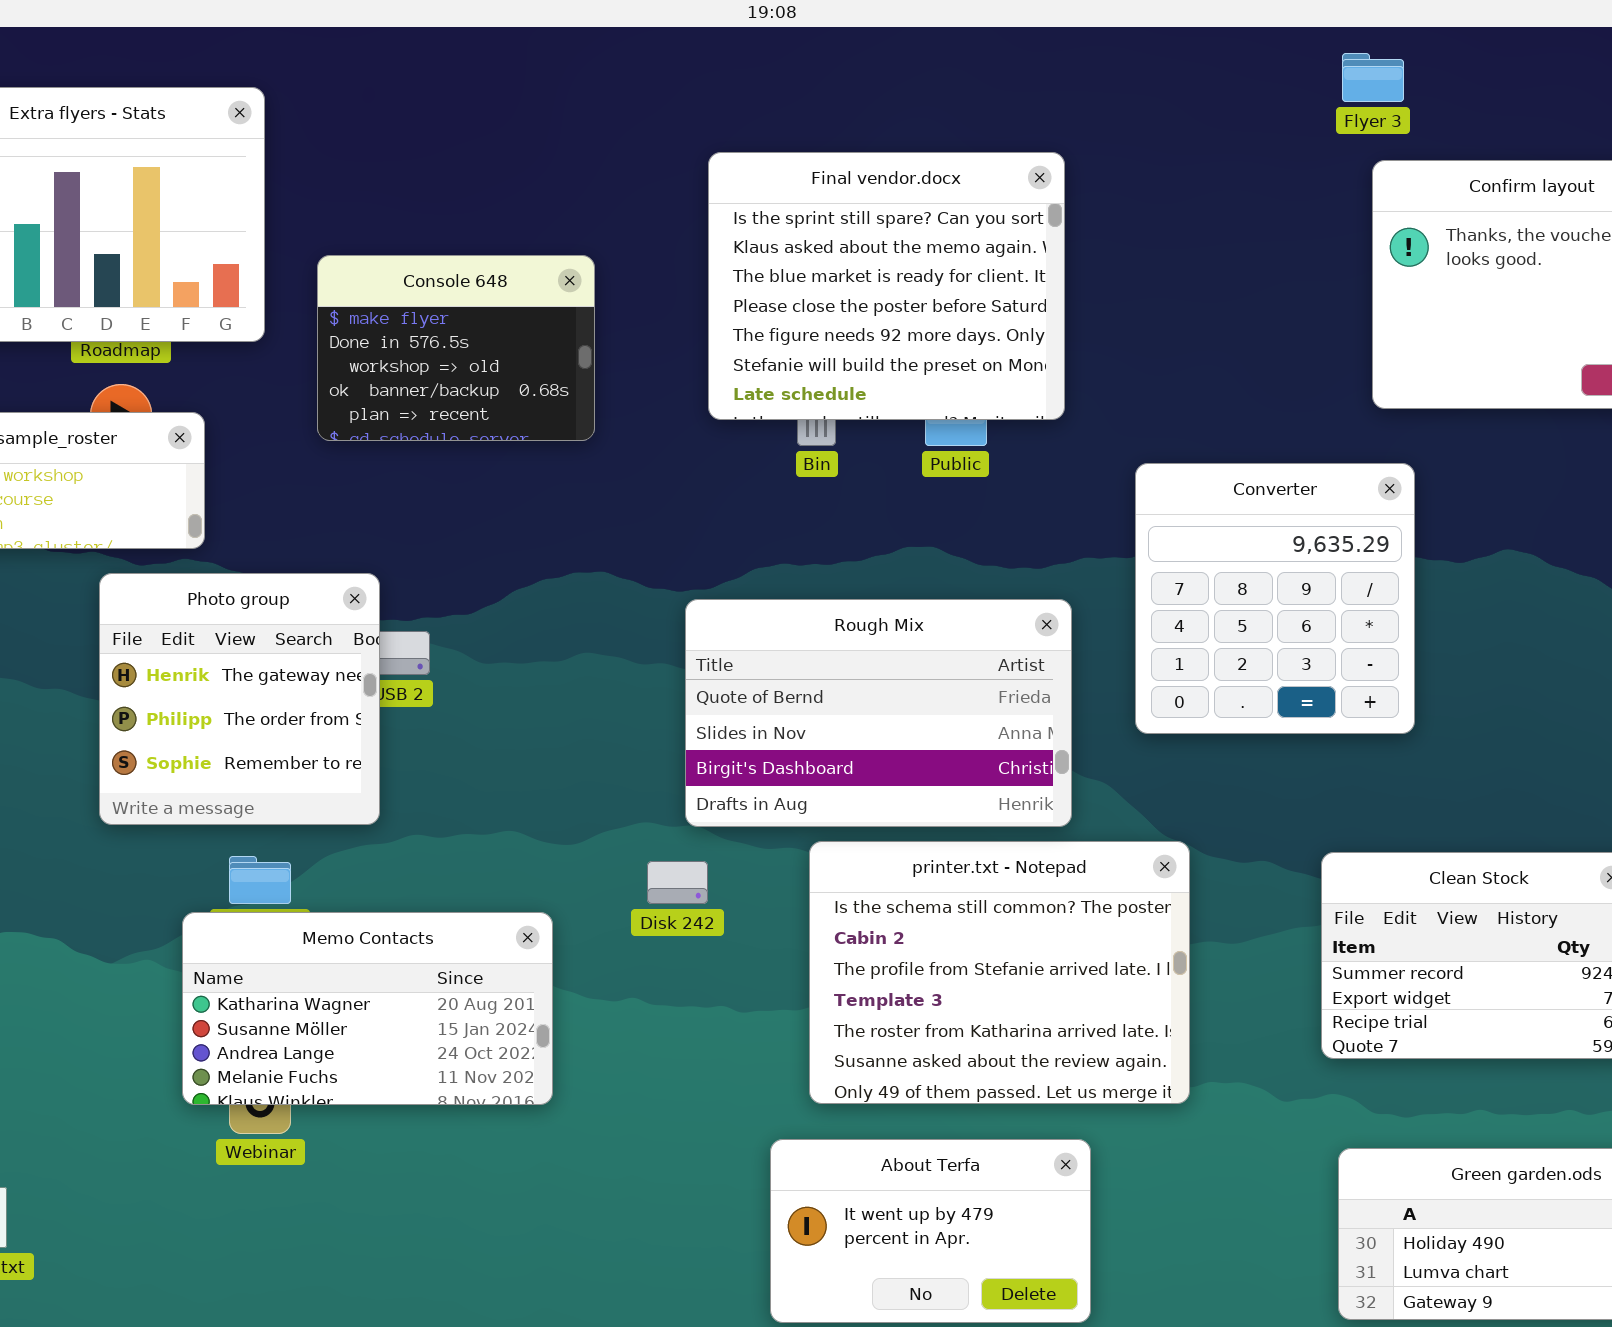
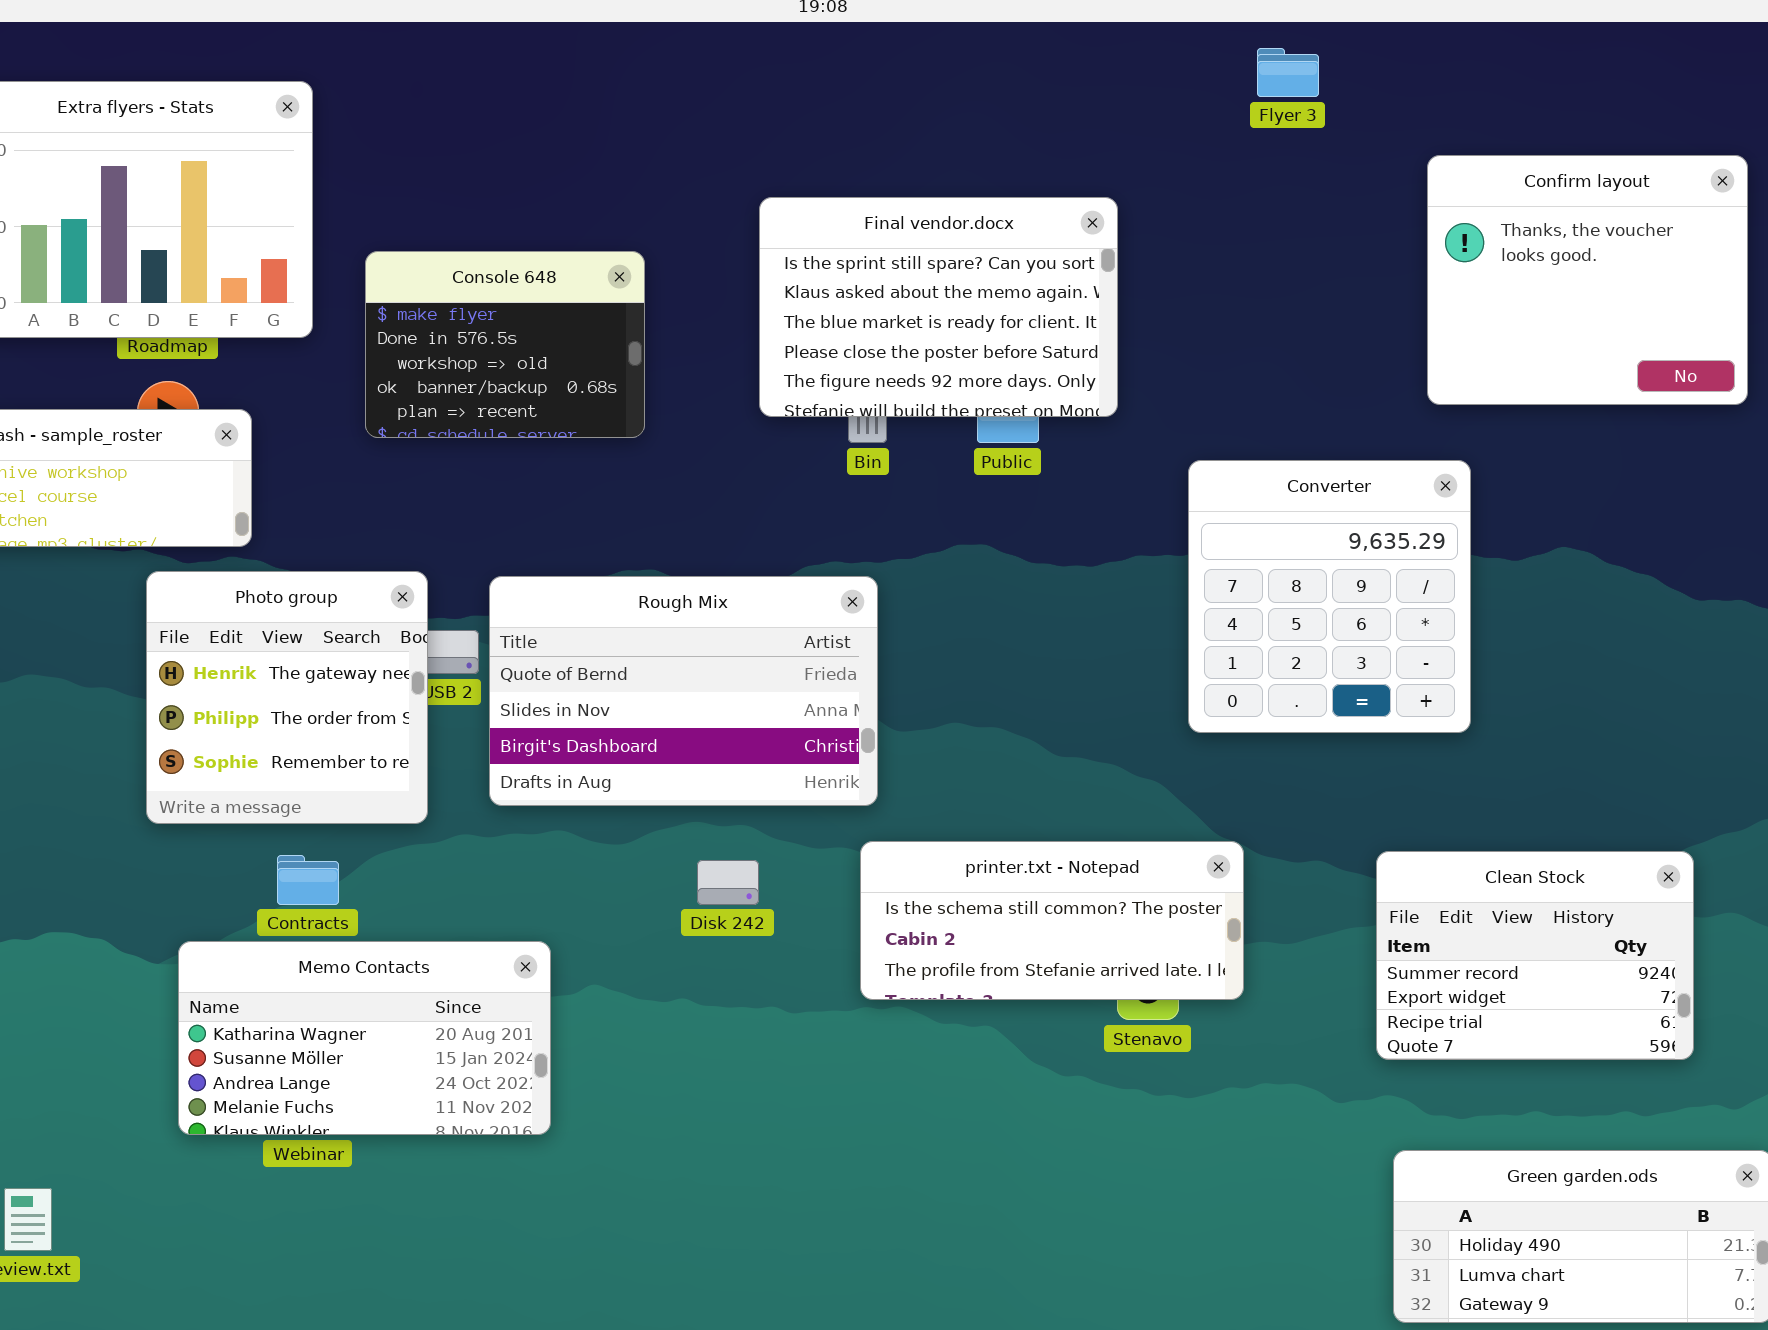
Flyer 3: [1342,53,1404,102] -> [1257,48,1319,97], moved
Final vendor.docx: [708,152,1065,420] -> [759,197,1118,417], resized
Rough Mix: [685,599,1072,827] -> [489,576,878,806], moved
printer.txt - Notepad: [809,841,1190,1104] -> [860,841,1244,1000], resized
Memo Contacts: [182,912,553,1105] -> [178,941,551,1135], moved
About Terfa: [770,1139,1091,1323] -> none, closed

